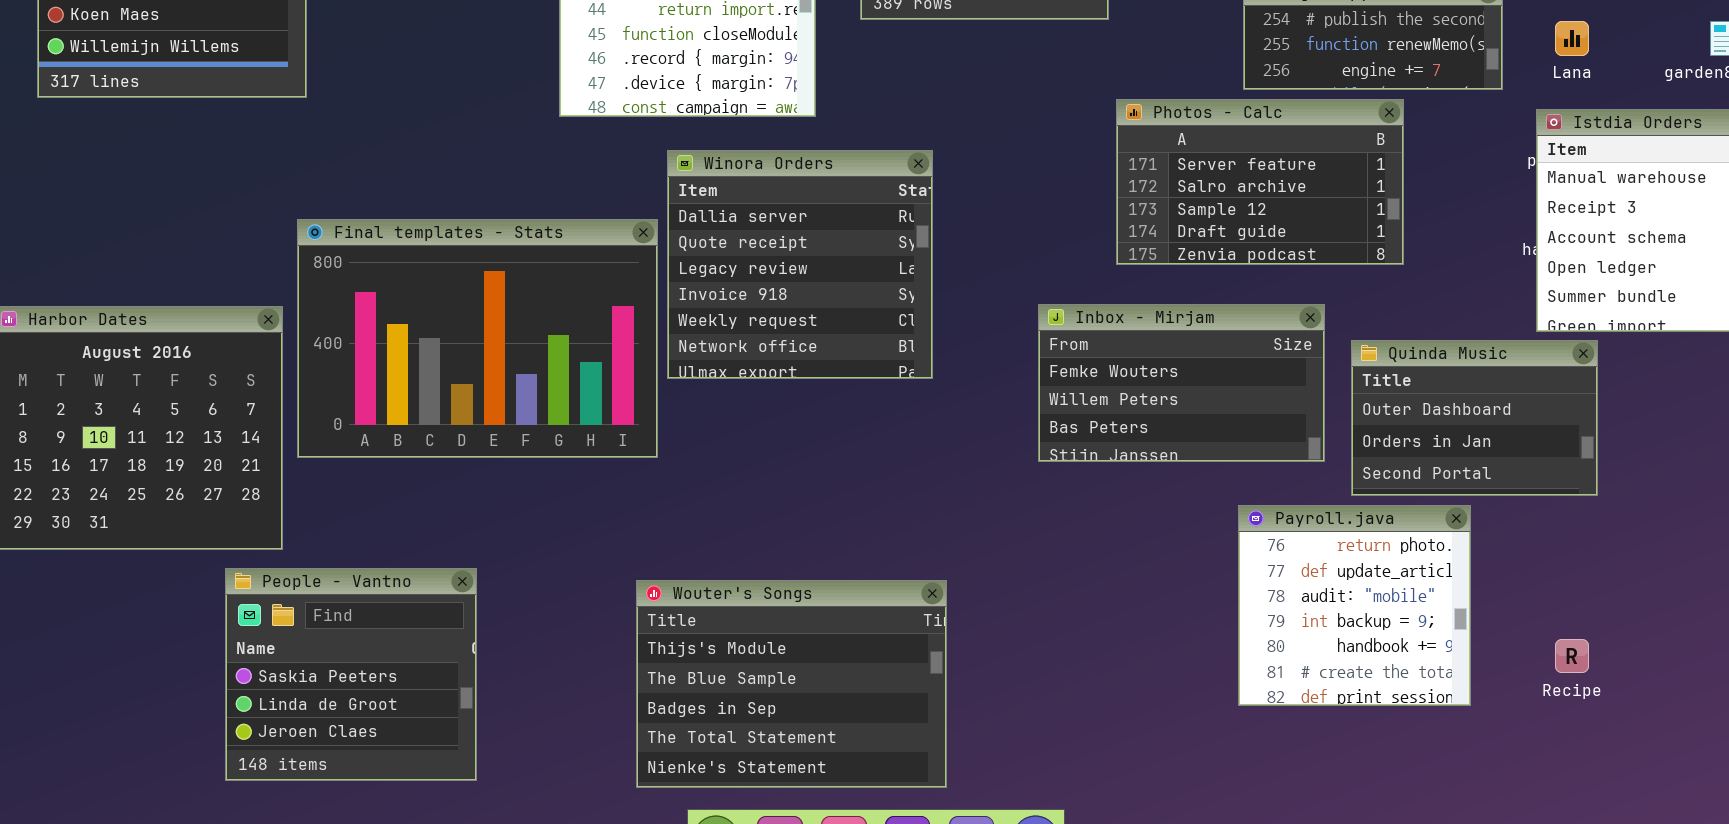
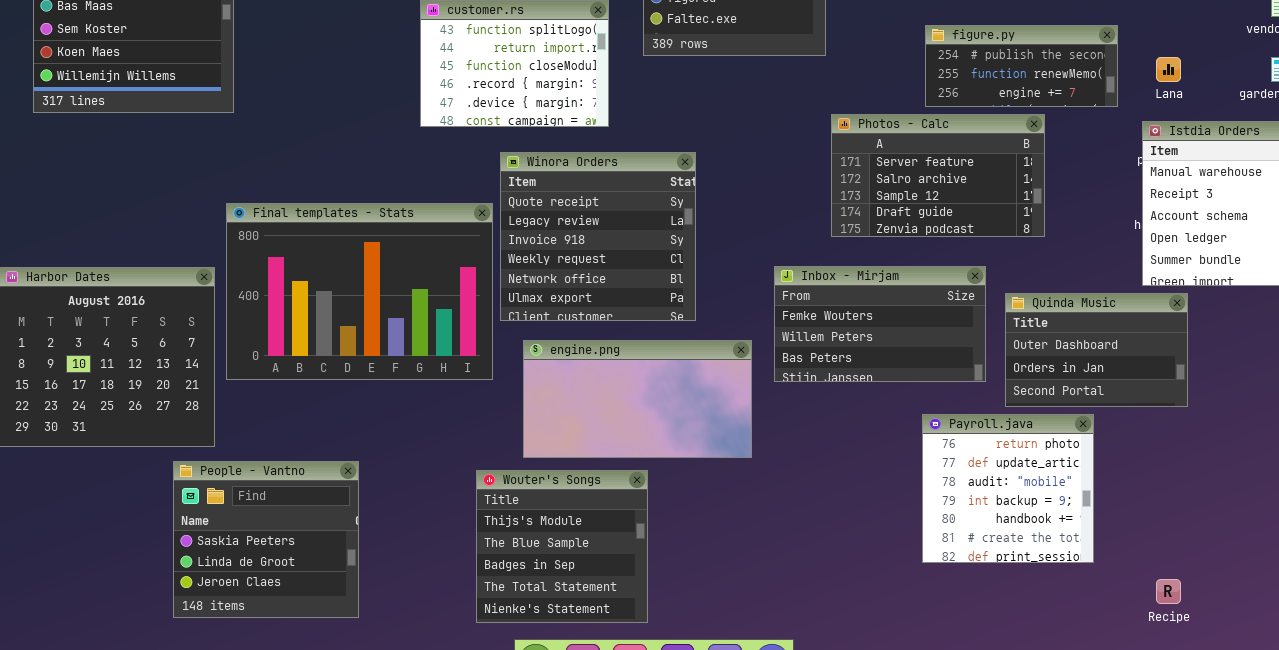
Winora Orders: [667,150,933,379] -> [500,152,696,321], scrolled down 1 row
engine.png: none -> [523,340,752,458], opened
Wouter's Songs: [636,580,947,788] -> [476,470,648,623], resized
Recipe: [1555,639,1589,673] -> [1156,579,1181,604], moved

